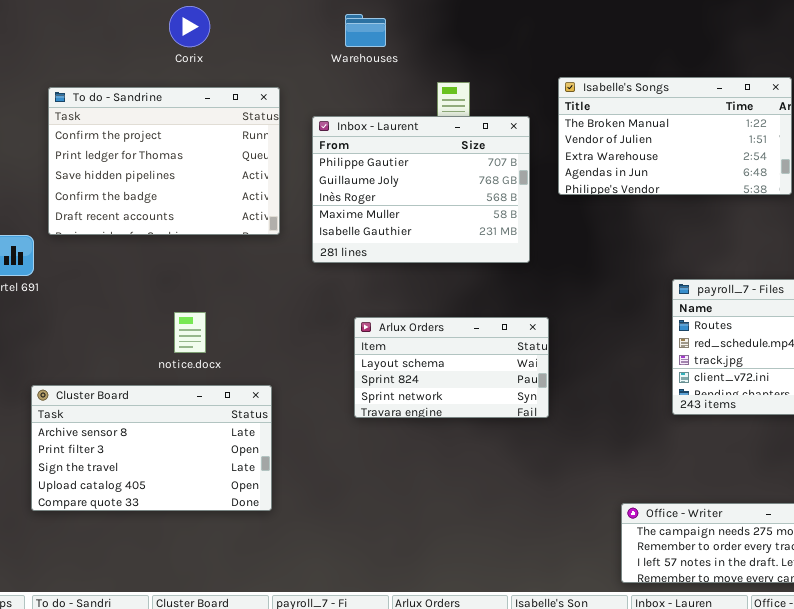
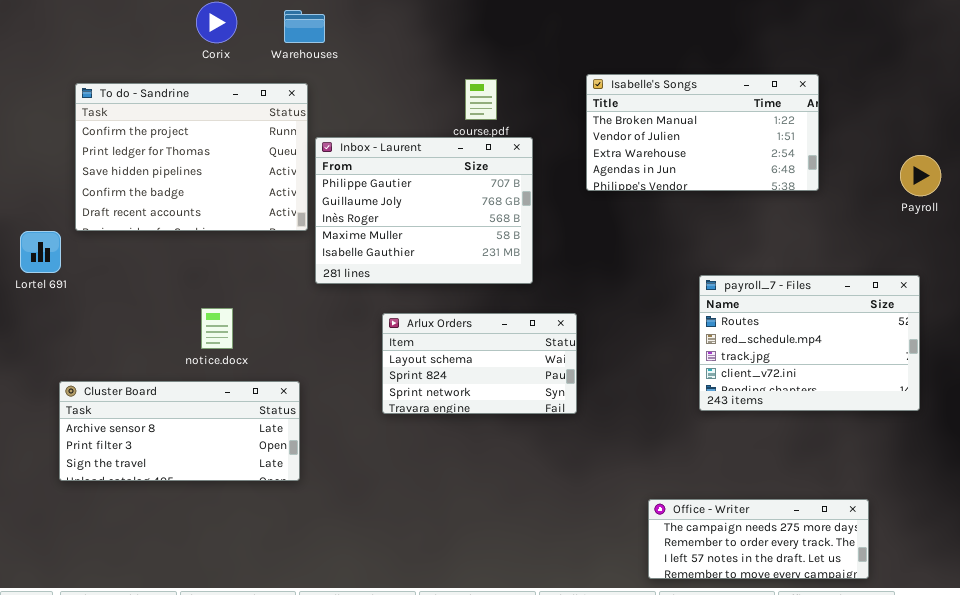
Warehouses: [345,14,386,47] -> [284,10,325,43], moved
Inbox - Laurent: [312,116,530,263] -> [315,137,533,284], moved
Cluster Board: [31,385,272,511] -> [59,381,300,481], resized

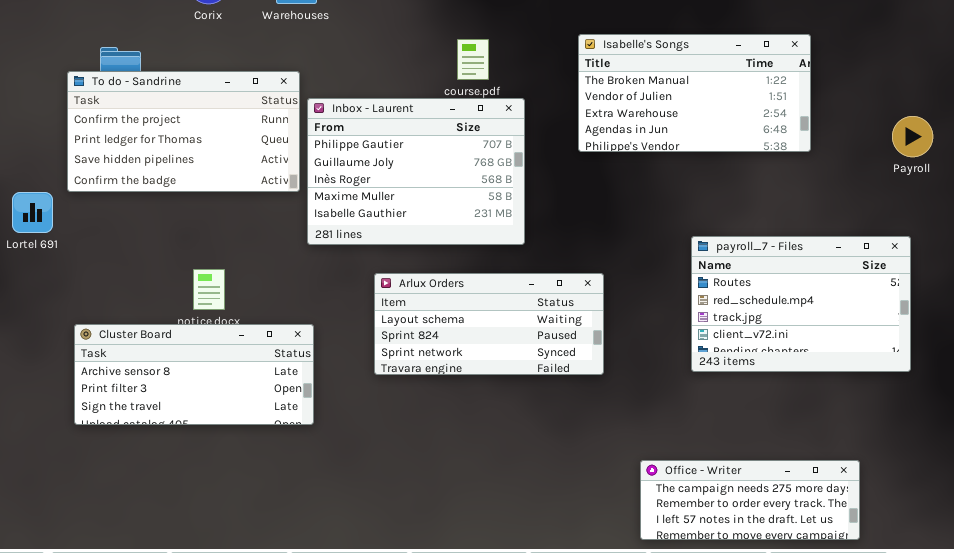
To do - Sandrine: [75,83,308,231] -> [67,71,300,192], resized
Arlux Orders: [382,313,577,414] -> [374,273,604,375], resized
Cluster Board: [59,381,300,481] -> [74,324,314,425], moved

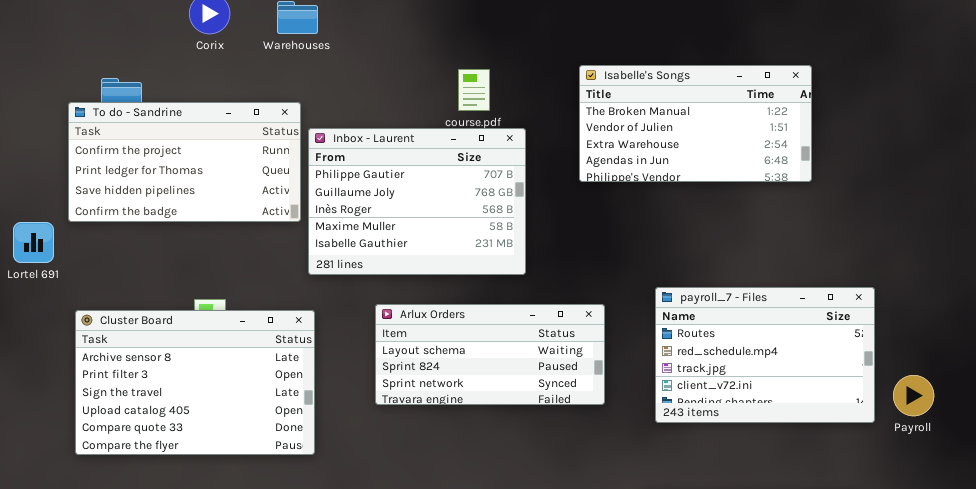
Payroll: [892,116,933,157] -> [893,375,934,416], moved
payroll_7 - Files: [691,236,911,372] -> [655,287,875,423], moved
Cluster Board: [74,324,314,425] -> [75,310,315,455], resized

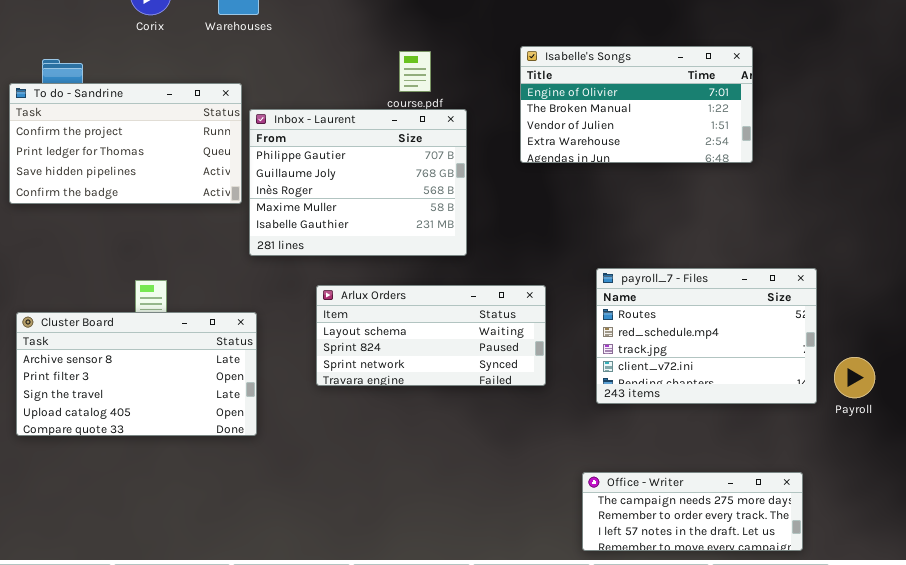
Isabelle's Songs: [579,65,812,182] -> [520,46,753,163], scrolled up 1 row
Cluster Board: [75,310,315,455] -> [16,312,257,436], resized

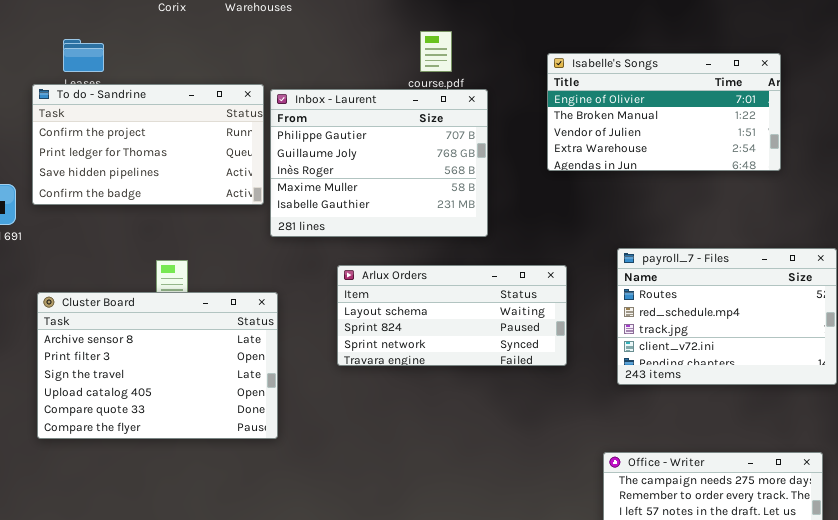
Isabelle's Songs: [520,46,753,163] -> [547,53,781,171], moved
To do - Sandrine: [9,83,242,204] -> [32,84,264,205], moved
Cluster Board: [16,312,257,436] -> [37,292,278,439], resized

